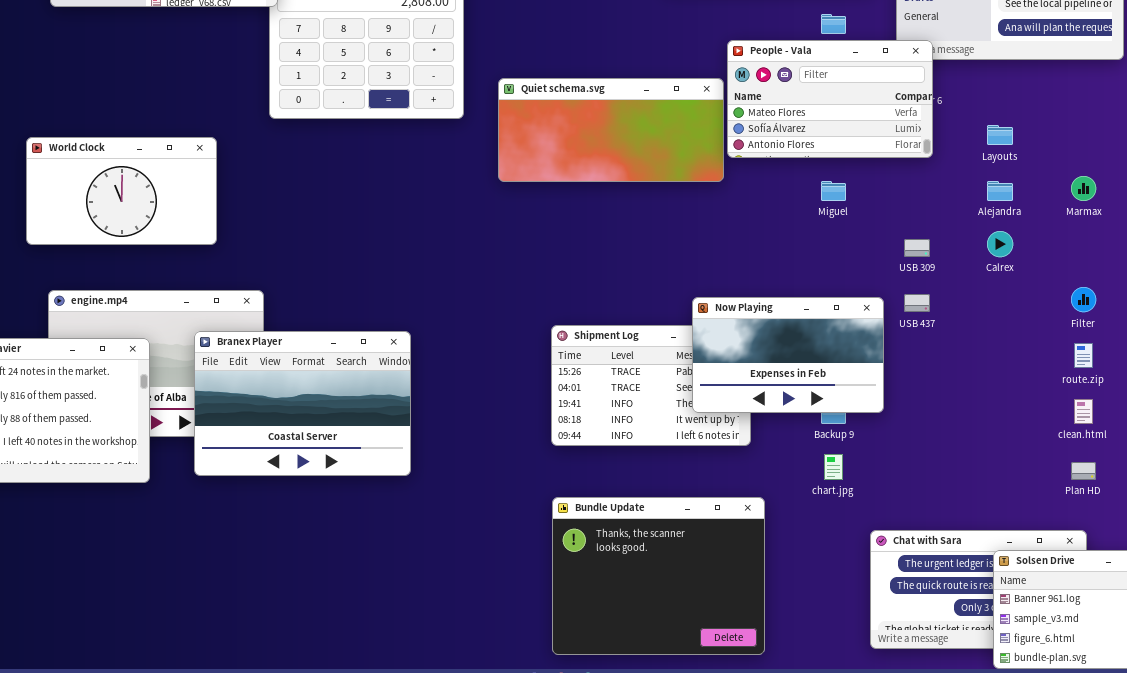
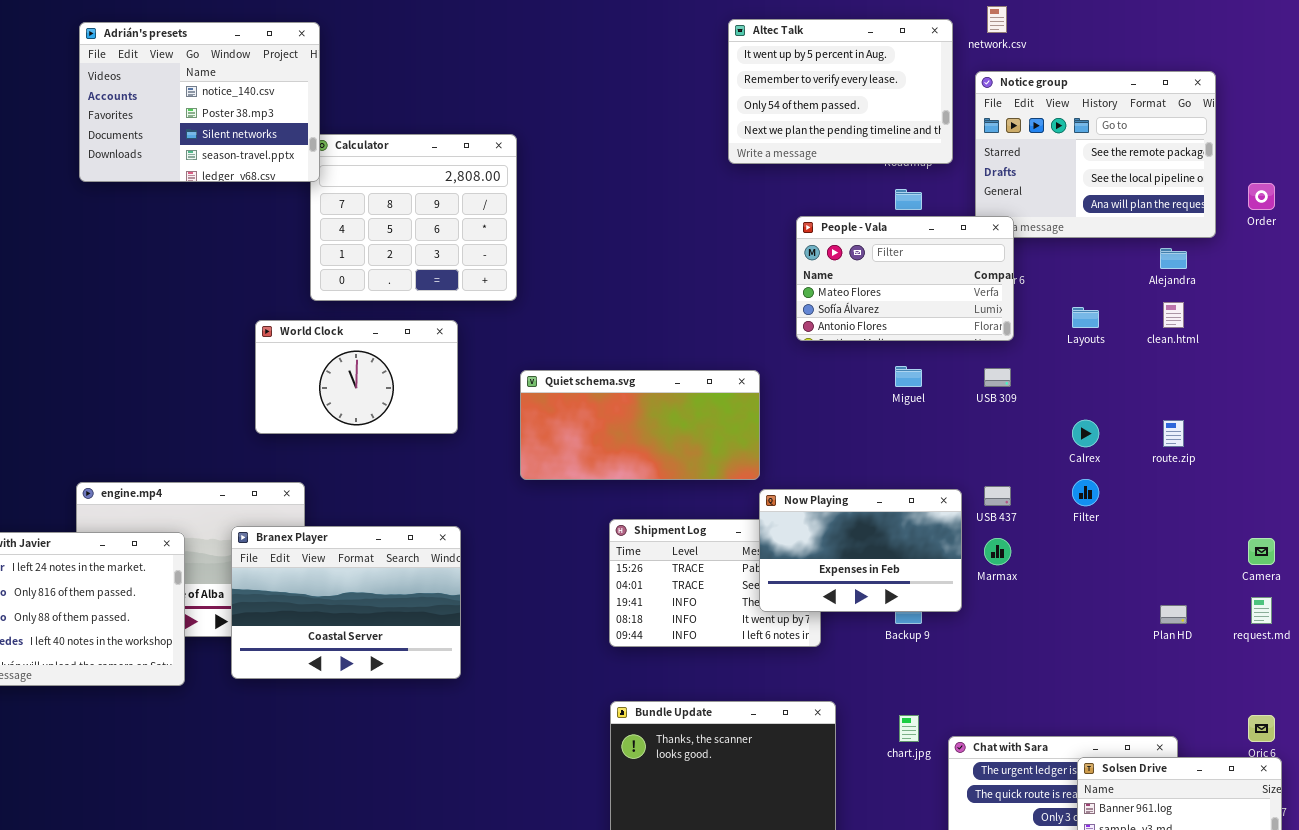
Quiet schema.svg: [498,78,724,182] -> [520,370,760,480], moved
World Clock: [26,137,217,245] -> [255,320,458,434], moved
Marmax: [1071,176,1096,201] -> [984,538,1011,565], moved
Alejandra: [987,181,1013,201] -> [1160,248,1187,269], moved
USB 309: [904,239,930,257] -> [984,368,1011,387], moved
Filter: [1071,287,1096,312] -> [1072,479,1099,506], moved
route.zip: [1074,343,1093,368] -> [1163,420,1184,447], moved
clean.html: [1074,399,1093,424] -> [1163,302,1184,328], moved
chart.jpg: [824,454,843,480] -> [899,715,919,742], moved
Plan HD: [1071,462,1096,480] -> [1160,605,1187,624], moved

